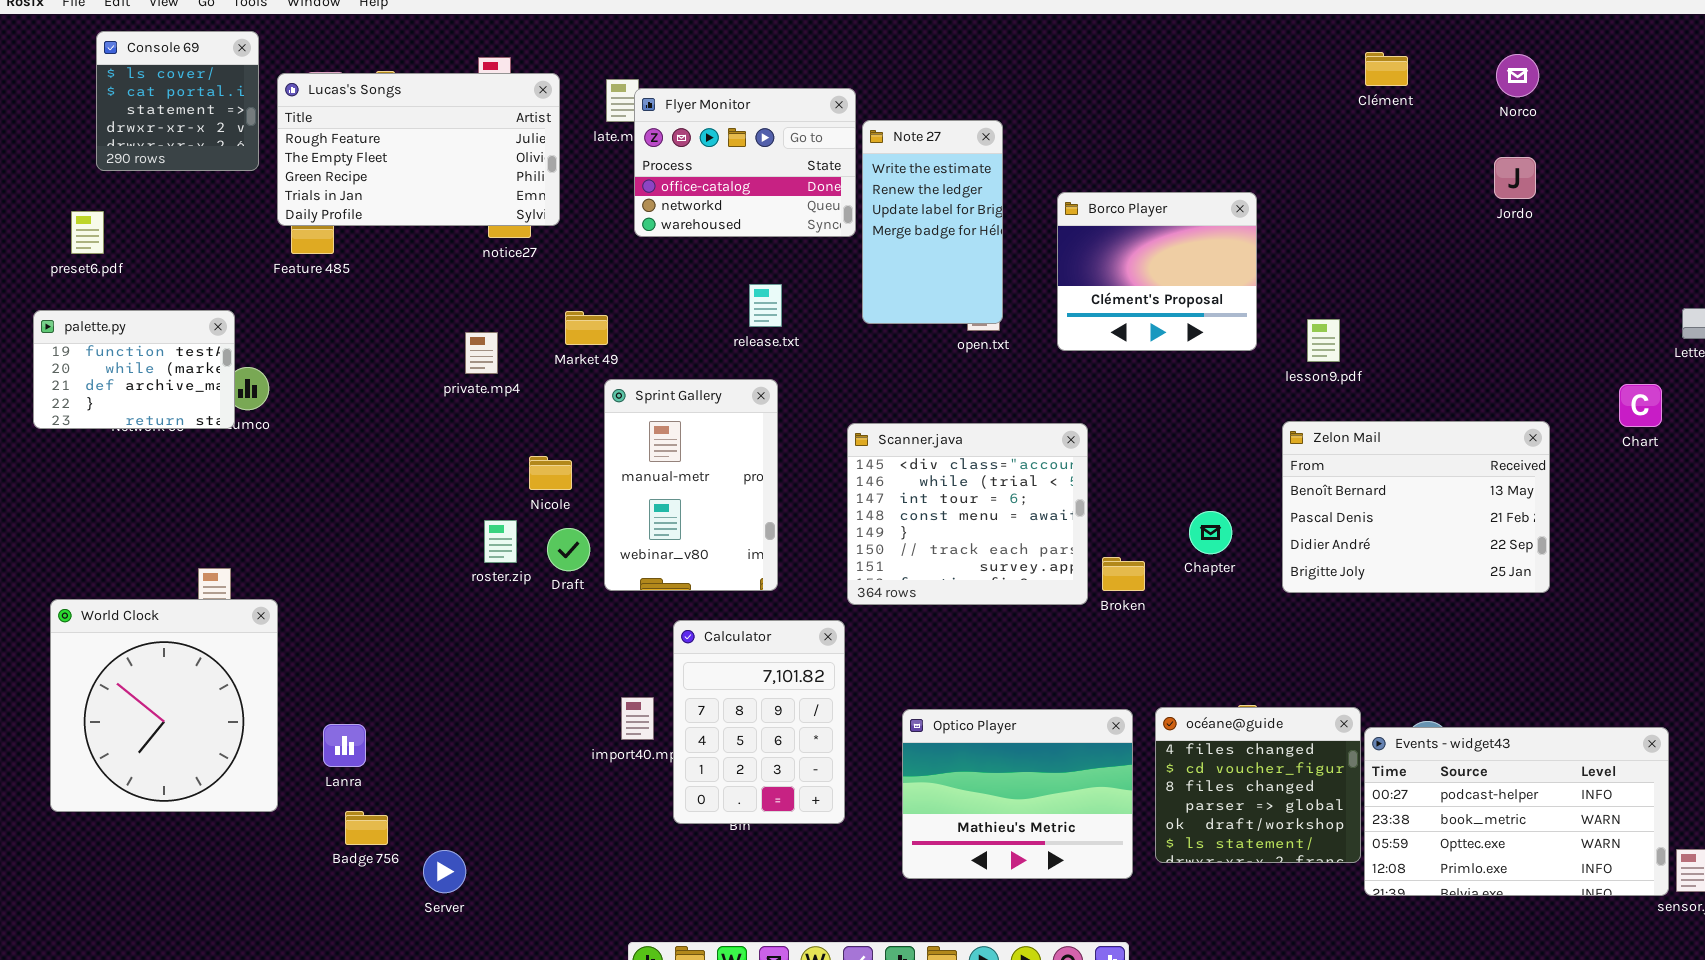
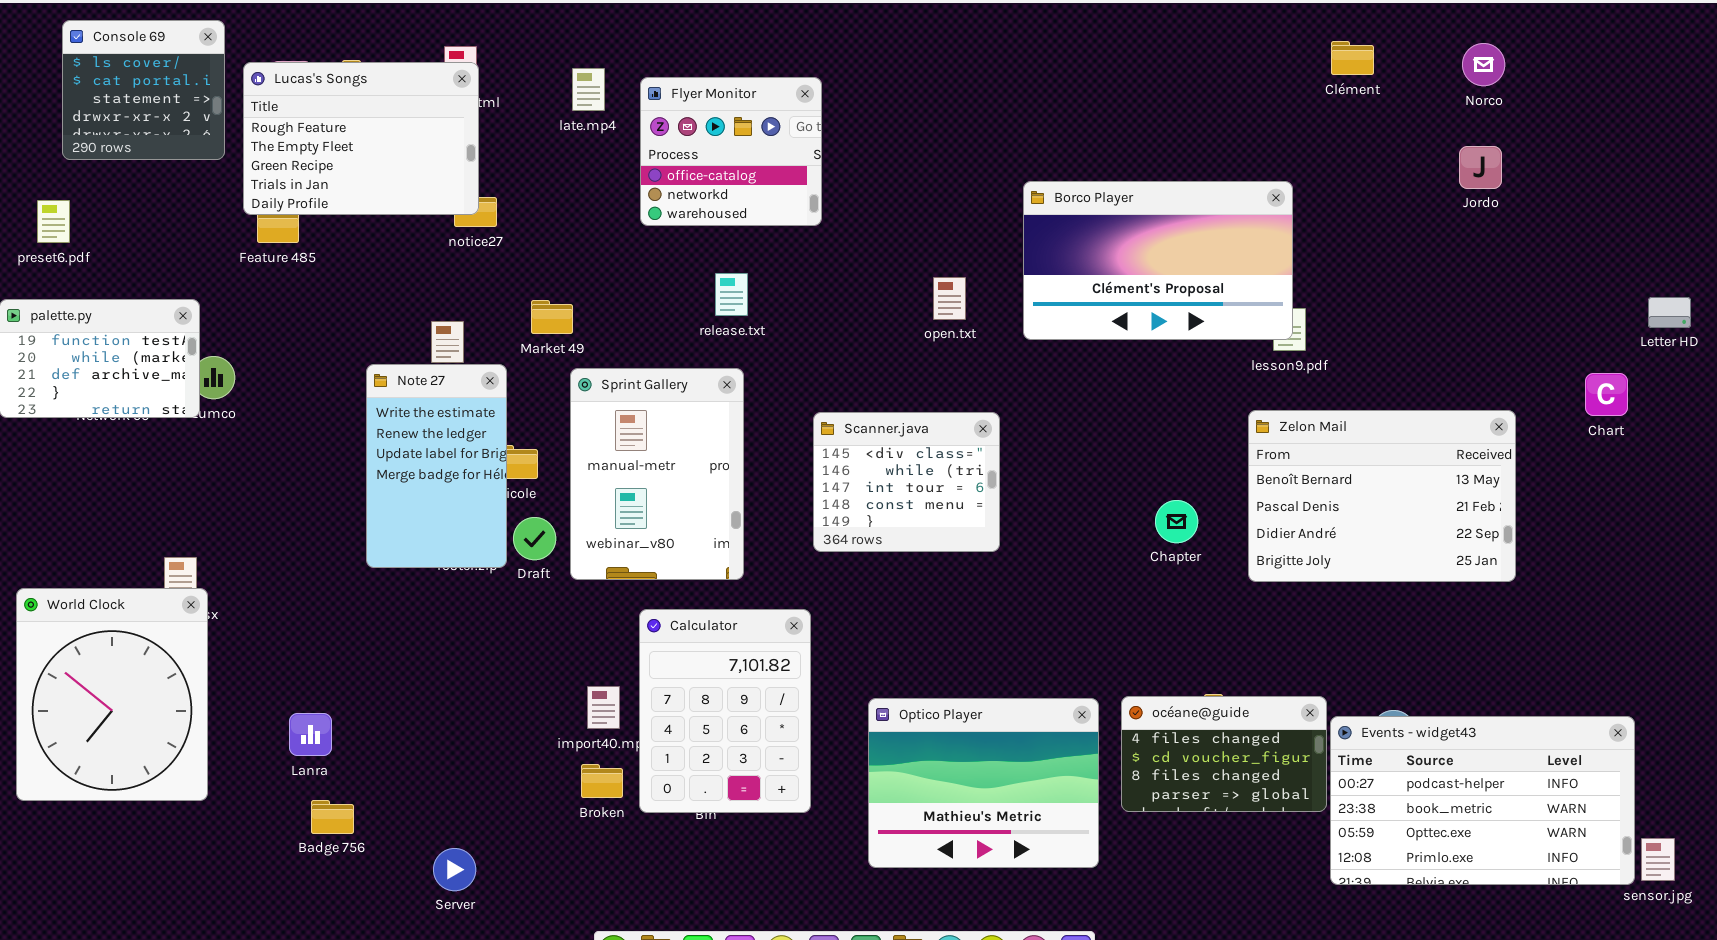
Lucas's Songs: [277,73,560,226] -> [243,62,479,215], resized
Flyer Monitor: [634,88,856,237] -> [640,77,822,226], resized
Note 27: [862,120,1003,324] -> [366,364,507,568], moved
Borco Player: [1057,192,1257,351] -> [1023,181,1293,340], resized
Scanner.java: [847,423,1088,605] -> [813,412,1000,552], resized
Broken: [1102,557,1145,591] -> [581,764,623,798], moved
World Clock: [50,599,278,812] -> [16,588,208,801], resized
océane@guide: [1155,707,1361,863] -> [1121,696,1327,812], resized
Server: [423,850,466,893] -> [433,848,476,891], moved

